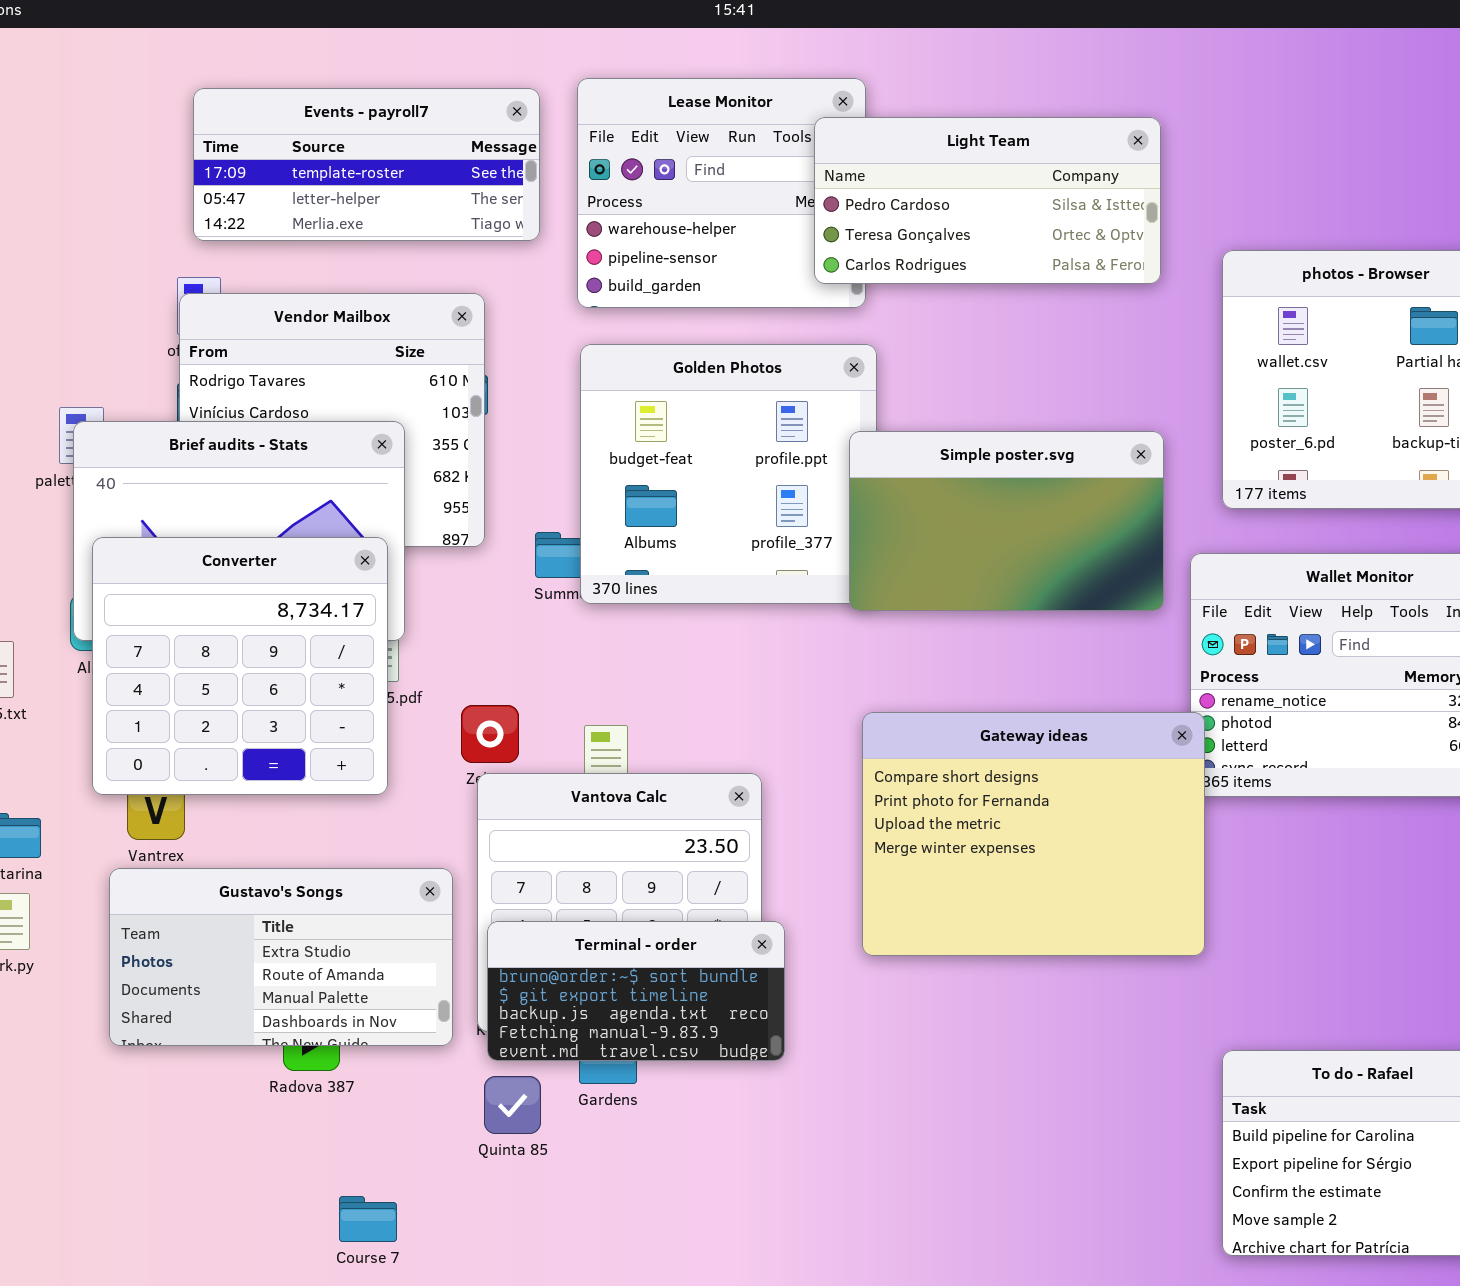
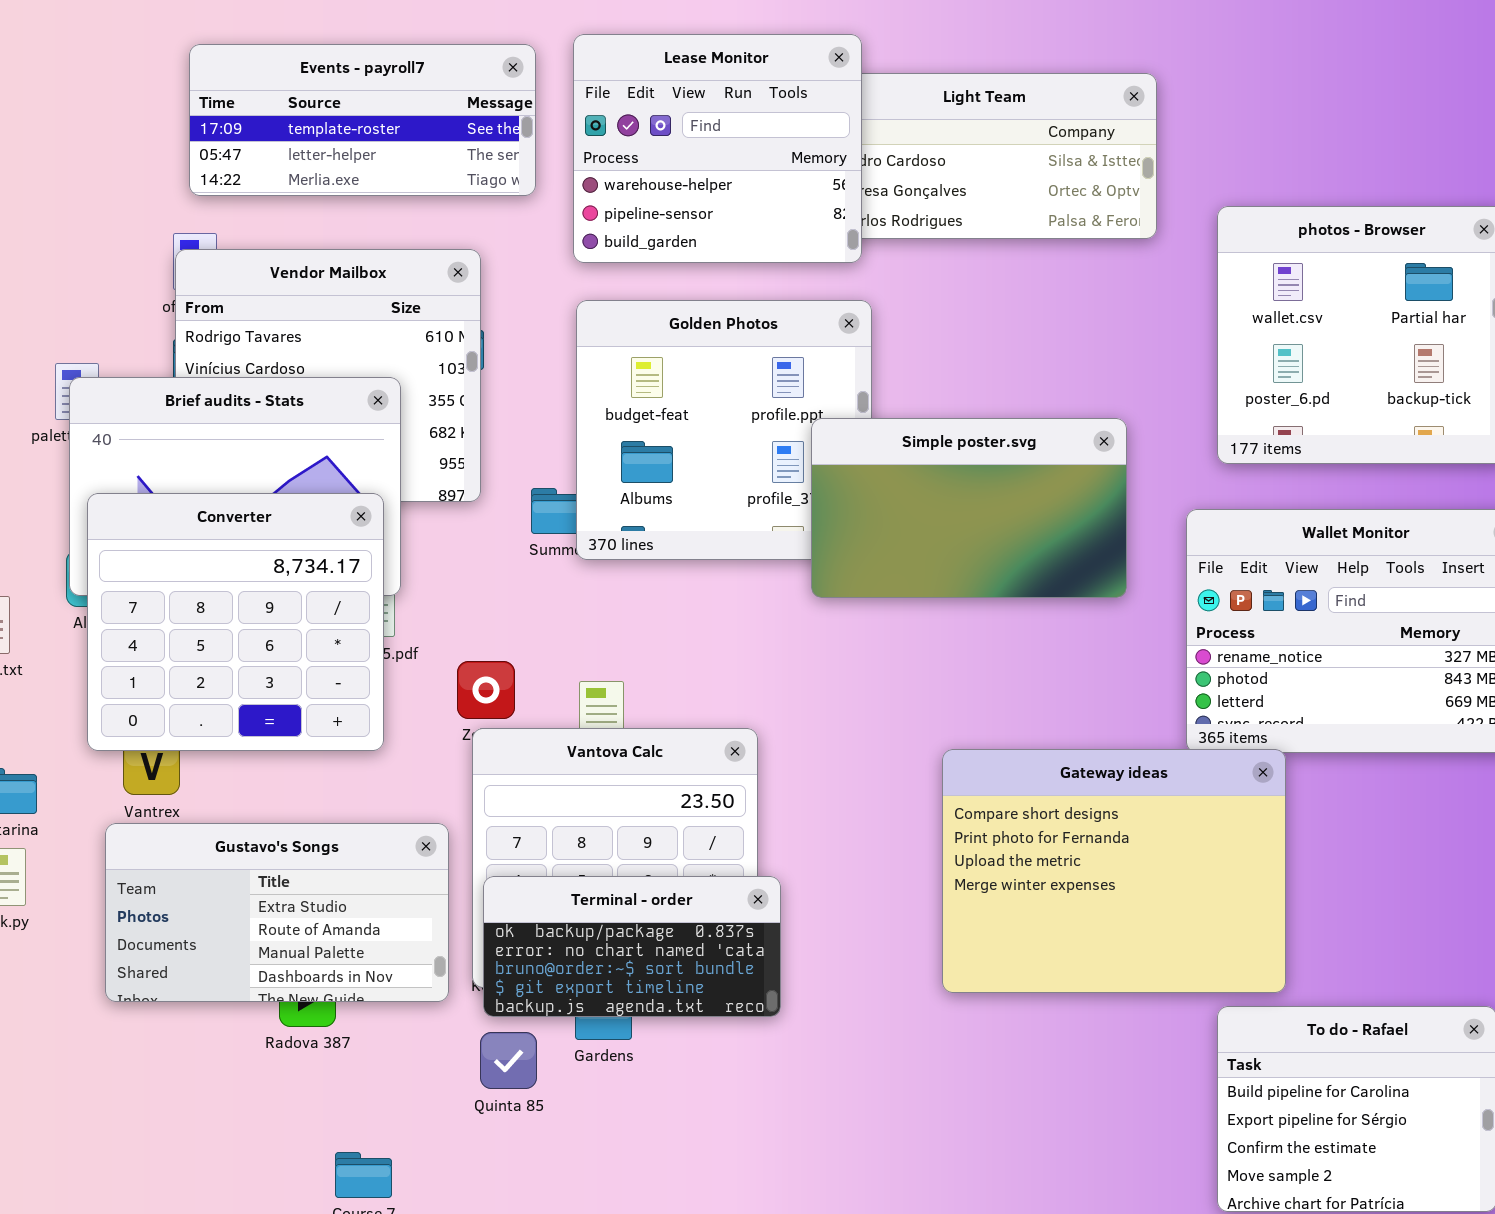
Lease Monitor: [577,78,866,308] -> [573,34,862,263], raised
Simple poster.svg: [849,431,1164,611] -> [811,418,1127,598], moved
Gateway ideas: [862,712,1205,956] -> [942,749,1286,993], moved
Terminal - order: [487,921,785,1061] -> [483,876,781,1017], scrolled up 2 rows

